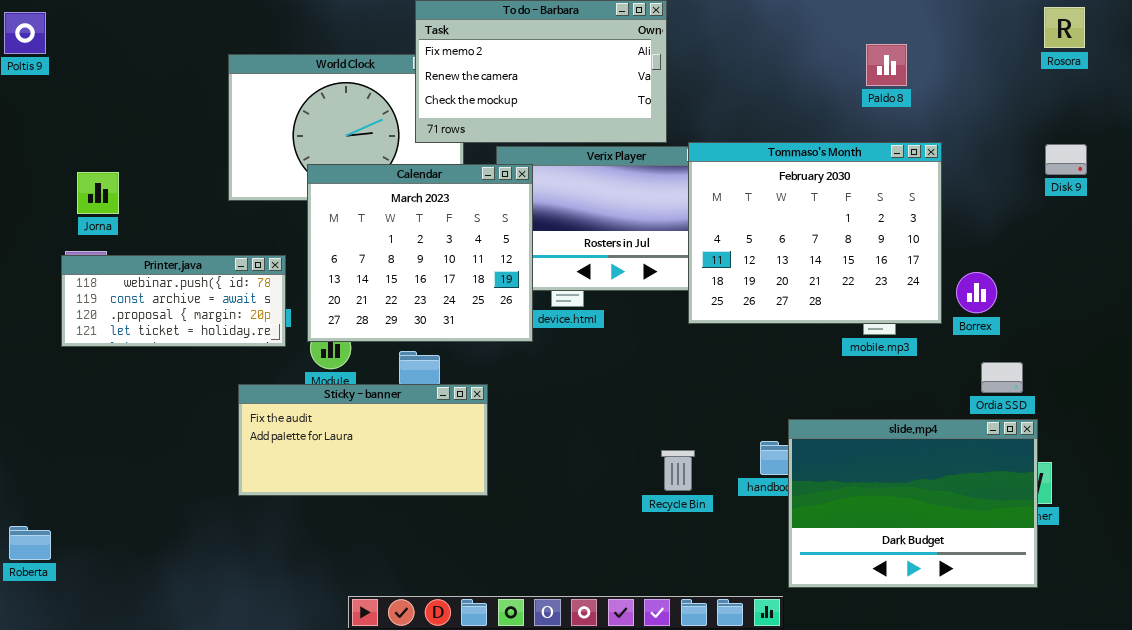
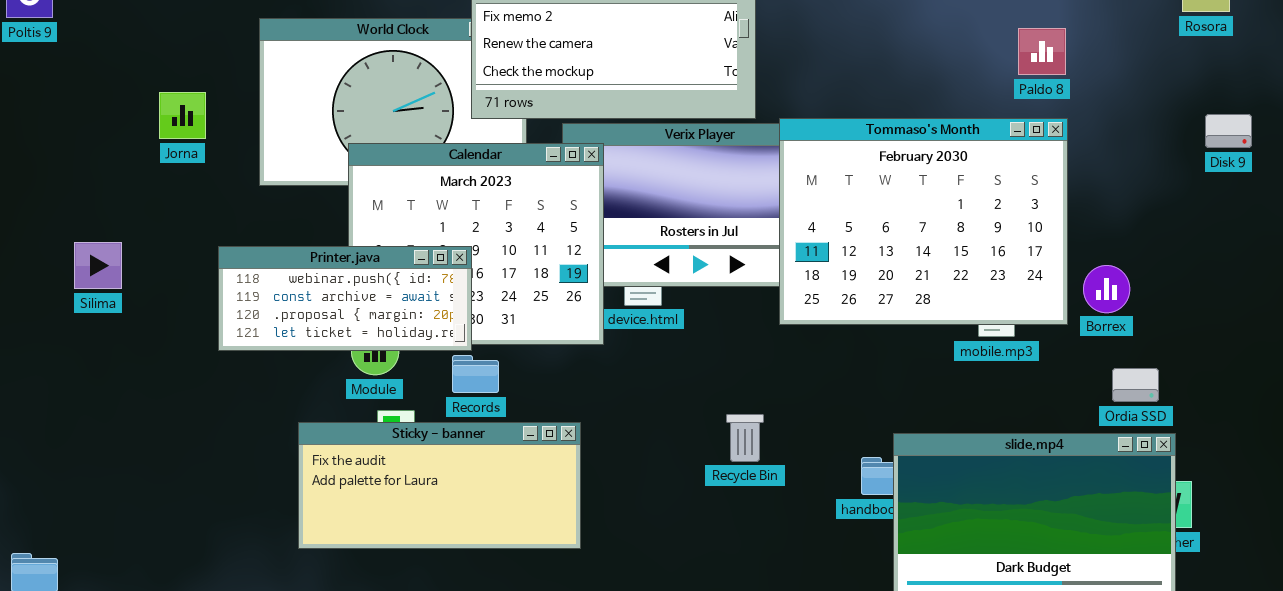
Paldo 8: [866,44,907,86] -> [1018,28,1066,75], moved
Disk 9: [1045,144,1087,175] -> [1205,114,1252,148], moved
Jorna: [77,172,119,214] -> [159,92,206,139], moved
Printer.java: [61,255,286,347] -> [218,246,472,351], moved
Sticky - banner: [238,384,488,496] -> [298,422,581,549], moved
Recycle Bin: [661,450,695,491] -> [726,414,764,462], moved

